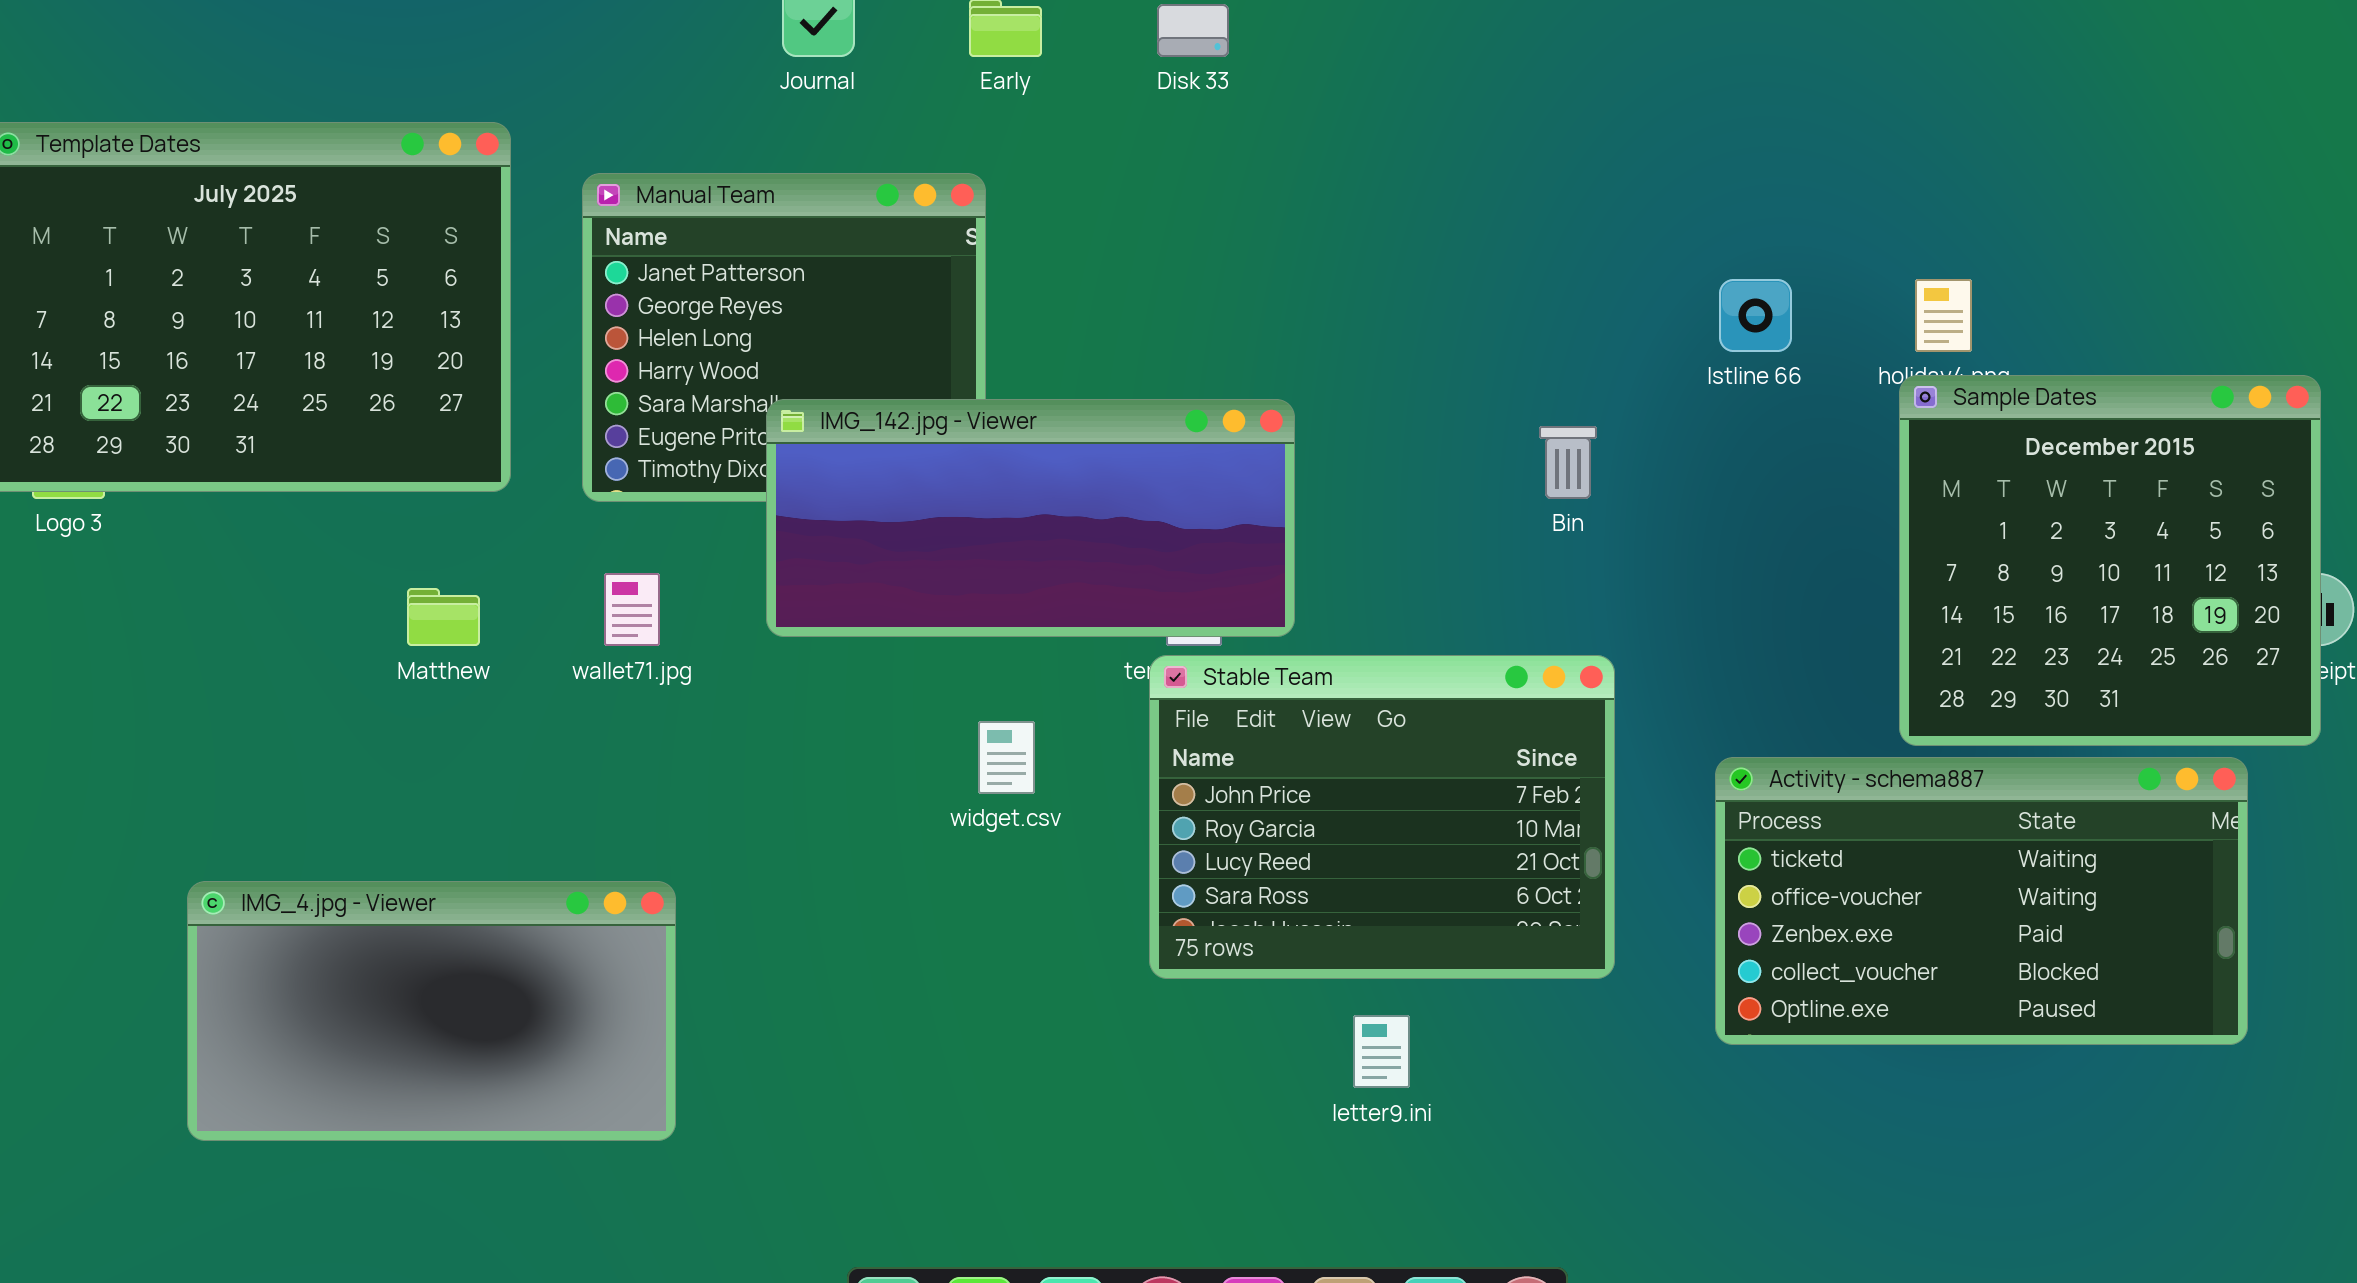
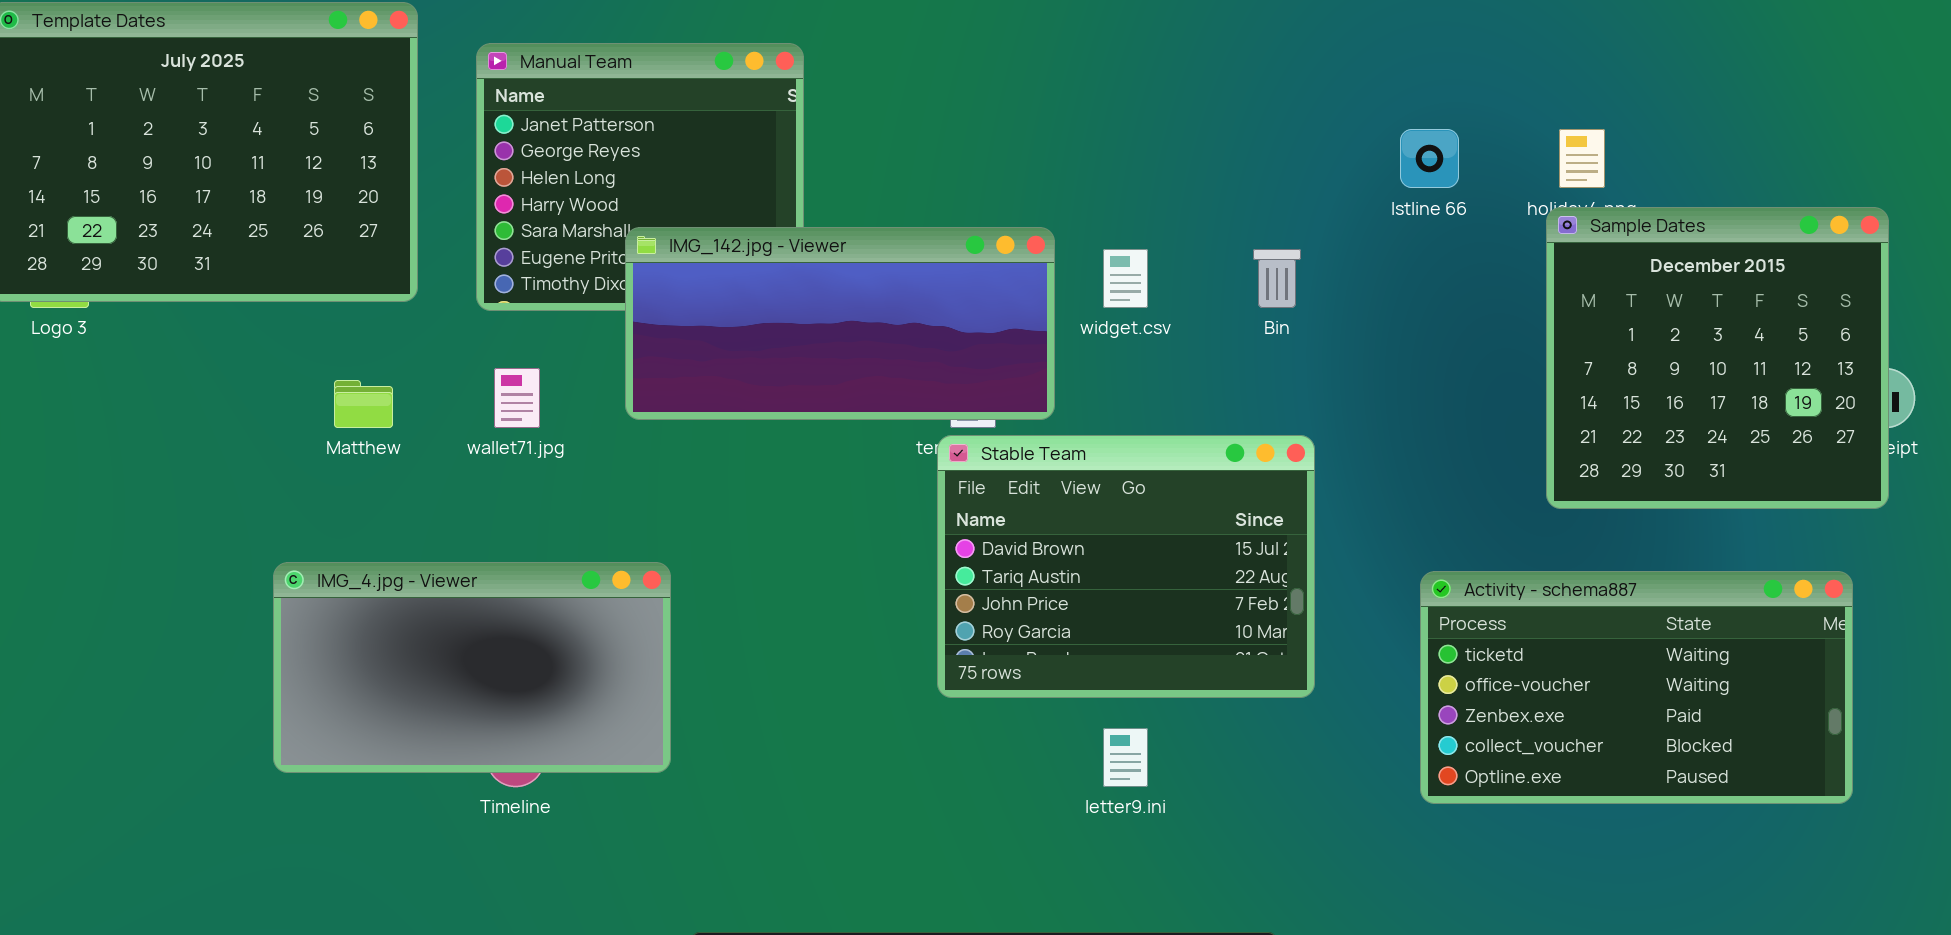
Stable Team: [1149,655,1615,979] -> [937,435,1315,698], scrolled up 2 rows
widget.csv: [978,721,1035,794] -> [1103,249,1148,308], moved
Activity - schema887: [1715,757,2248,1045] -> [1420,571,1853,804], moved
IMG_4.jpg - Viewer: [187,881,676,1141] -> [273,562,671,773], moved

